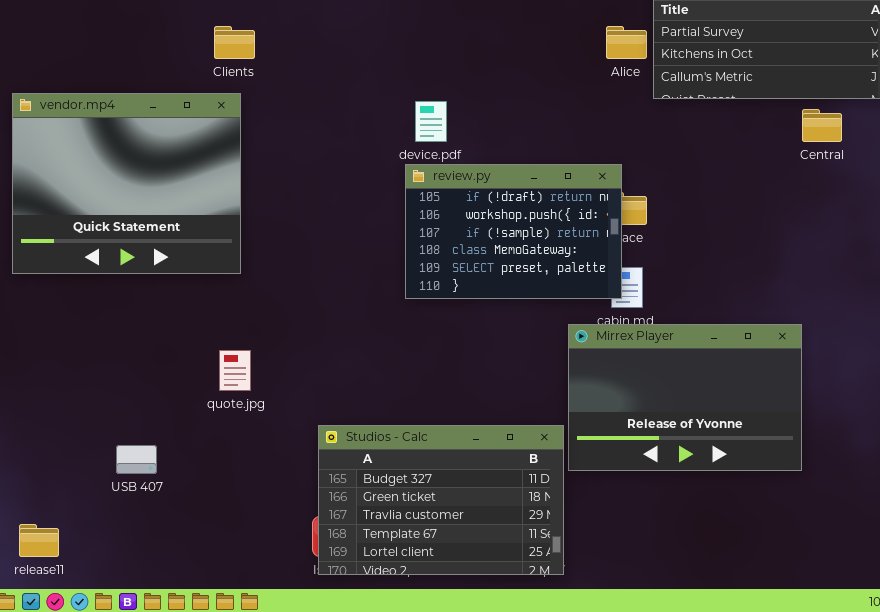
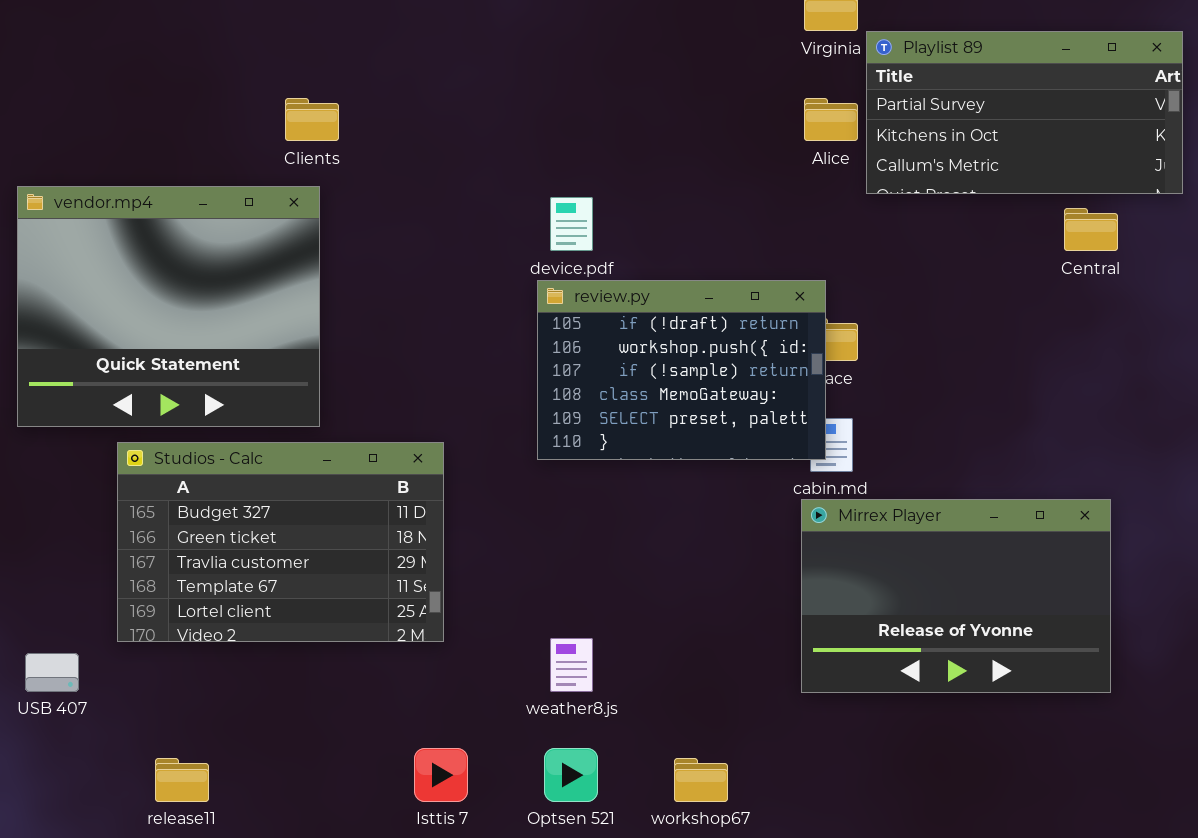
Mirrex Player: [568,324,802,471] -> [801,499,1111,693], moved
Studios - Calc: [318,425,564,575] -> [117,442,444,642], moved
USB 407: [116,445,157,474] -> [25,653,79,692], moved
release11: [19,524,59,557] -> [155,758,209,802], moved

